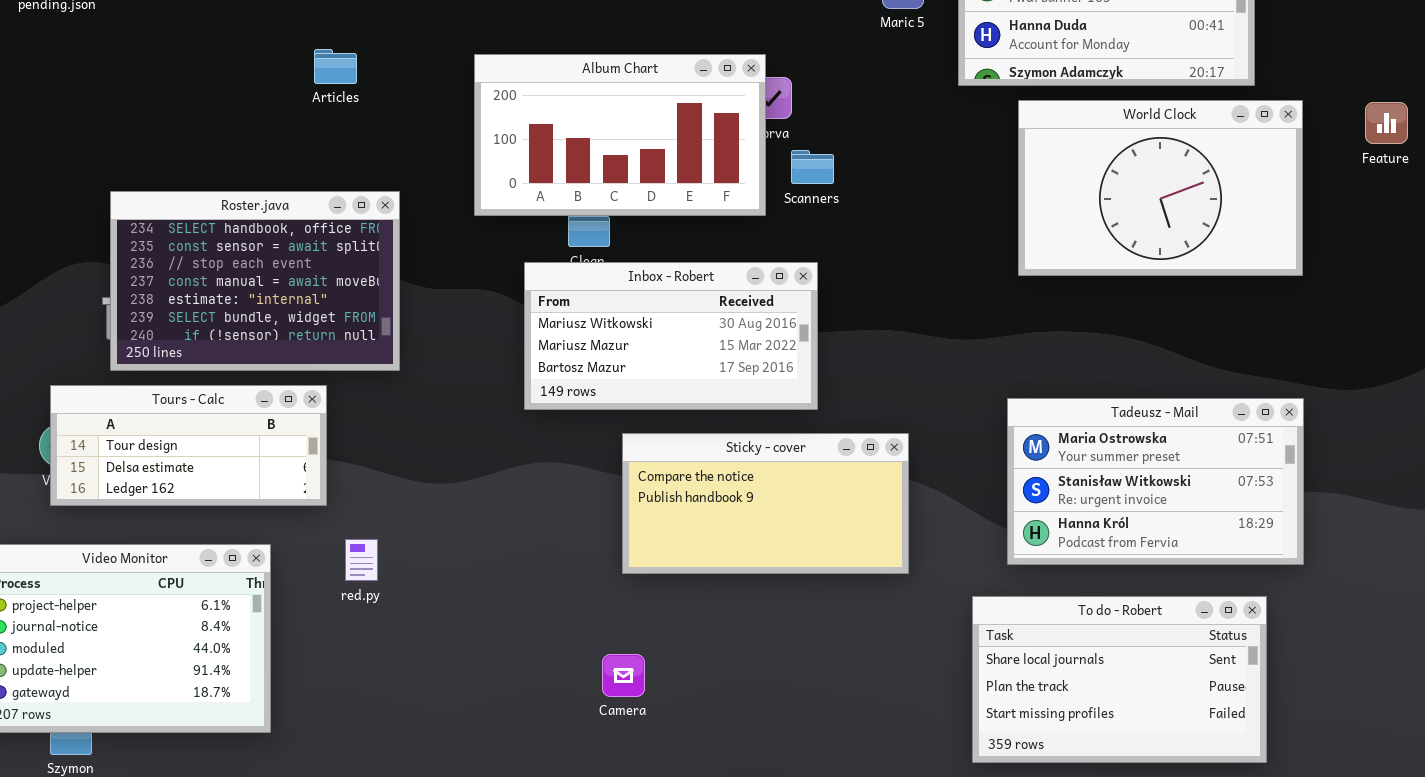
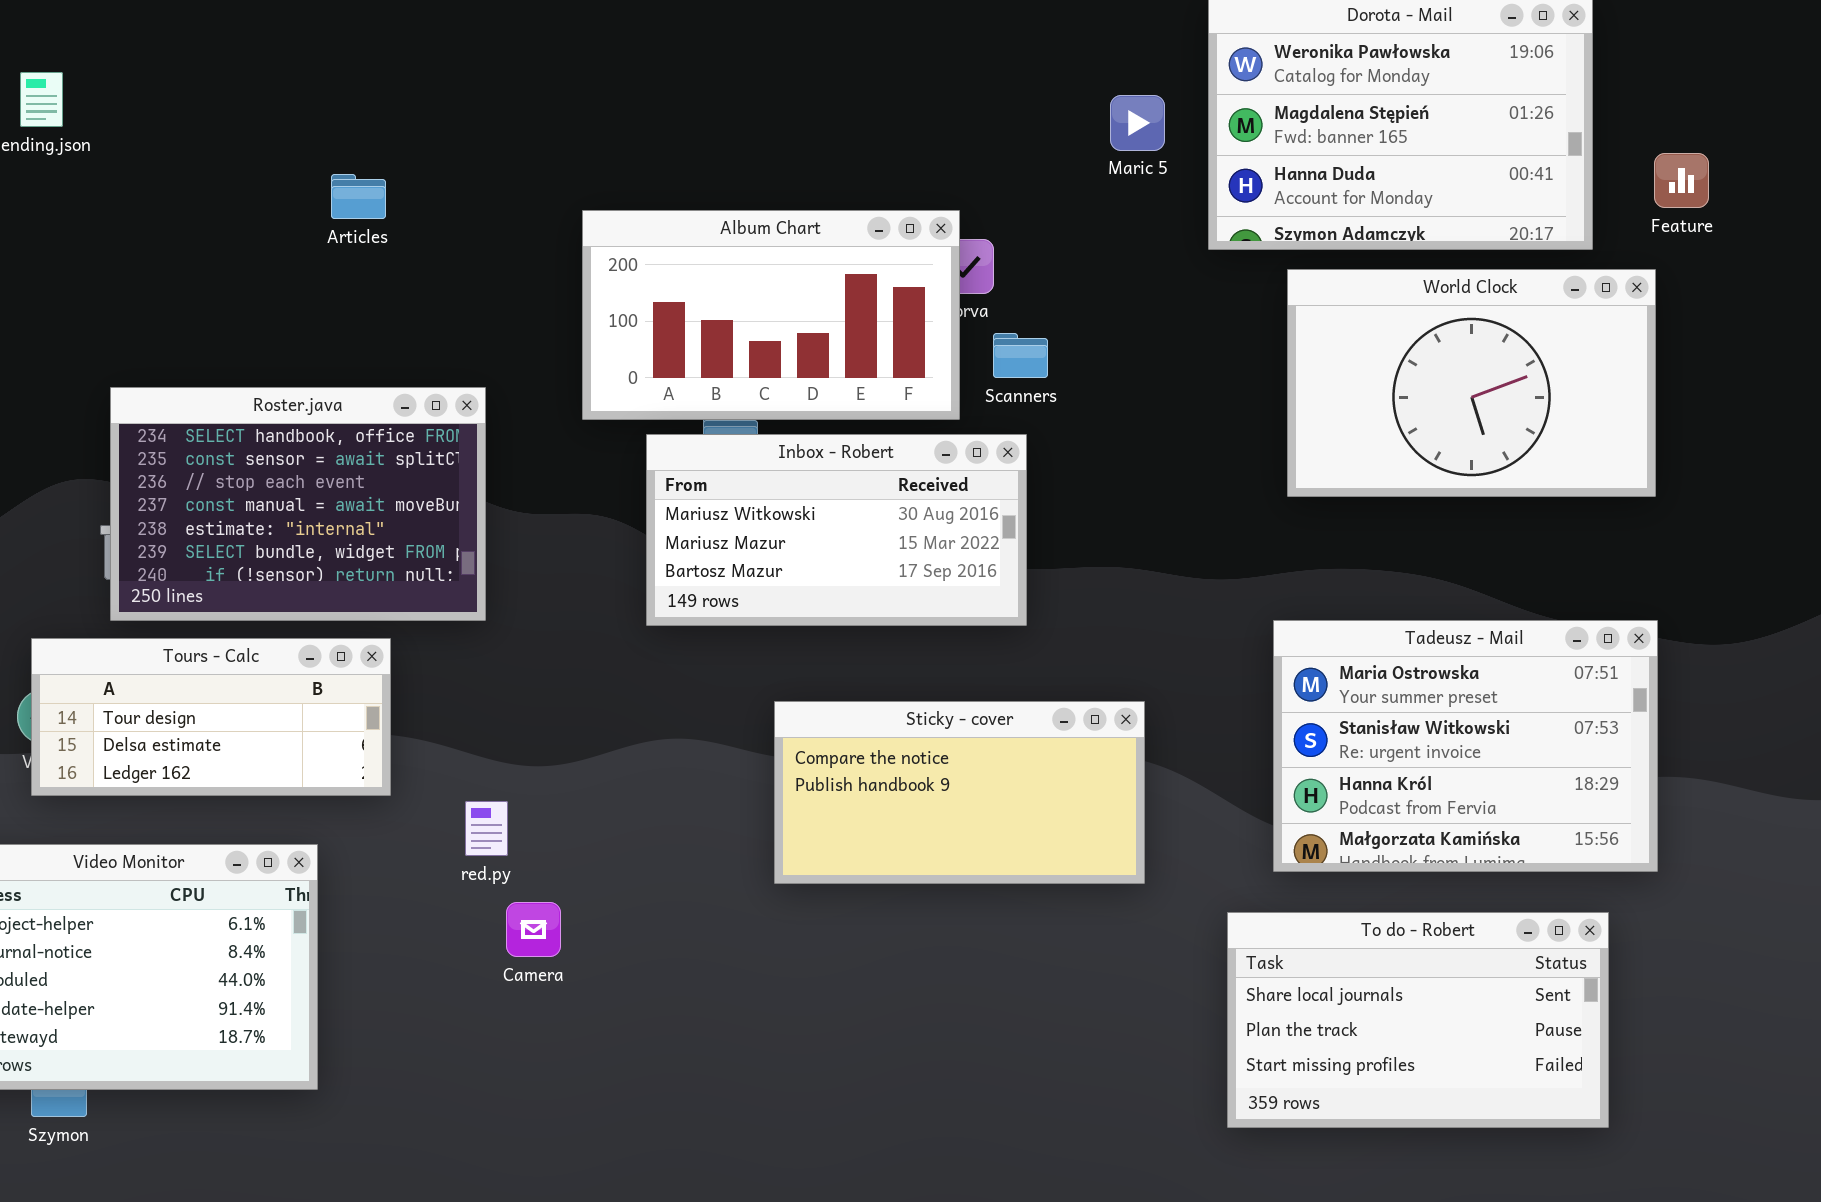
Articles: [314,49,357,84] -> [331,174,386,219], moved
Feature: [1365,102,1408,144] -> [1654,153,1709,208], moved
Inbox - Robert: [524,262,818,410] -> [646,434,1027,626], moved
Tadeusz - Mail: [1007,398,1304,565] -> [1273,620,1658,872], resized
red.py: [345,539,378,581] -> [465,801,508,856], moved
Camera: [602,654,645,697] -> [506,902,561,957], moved

